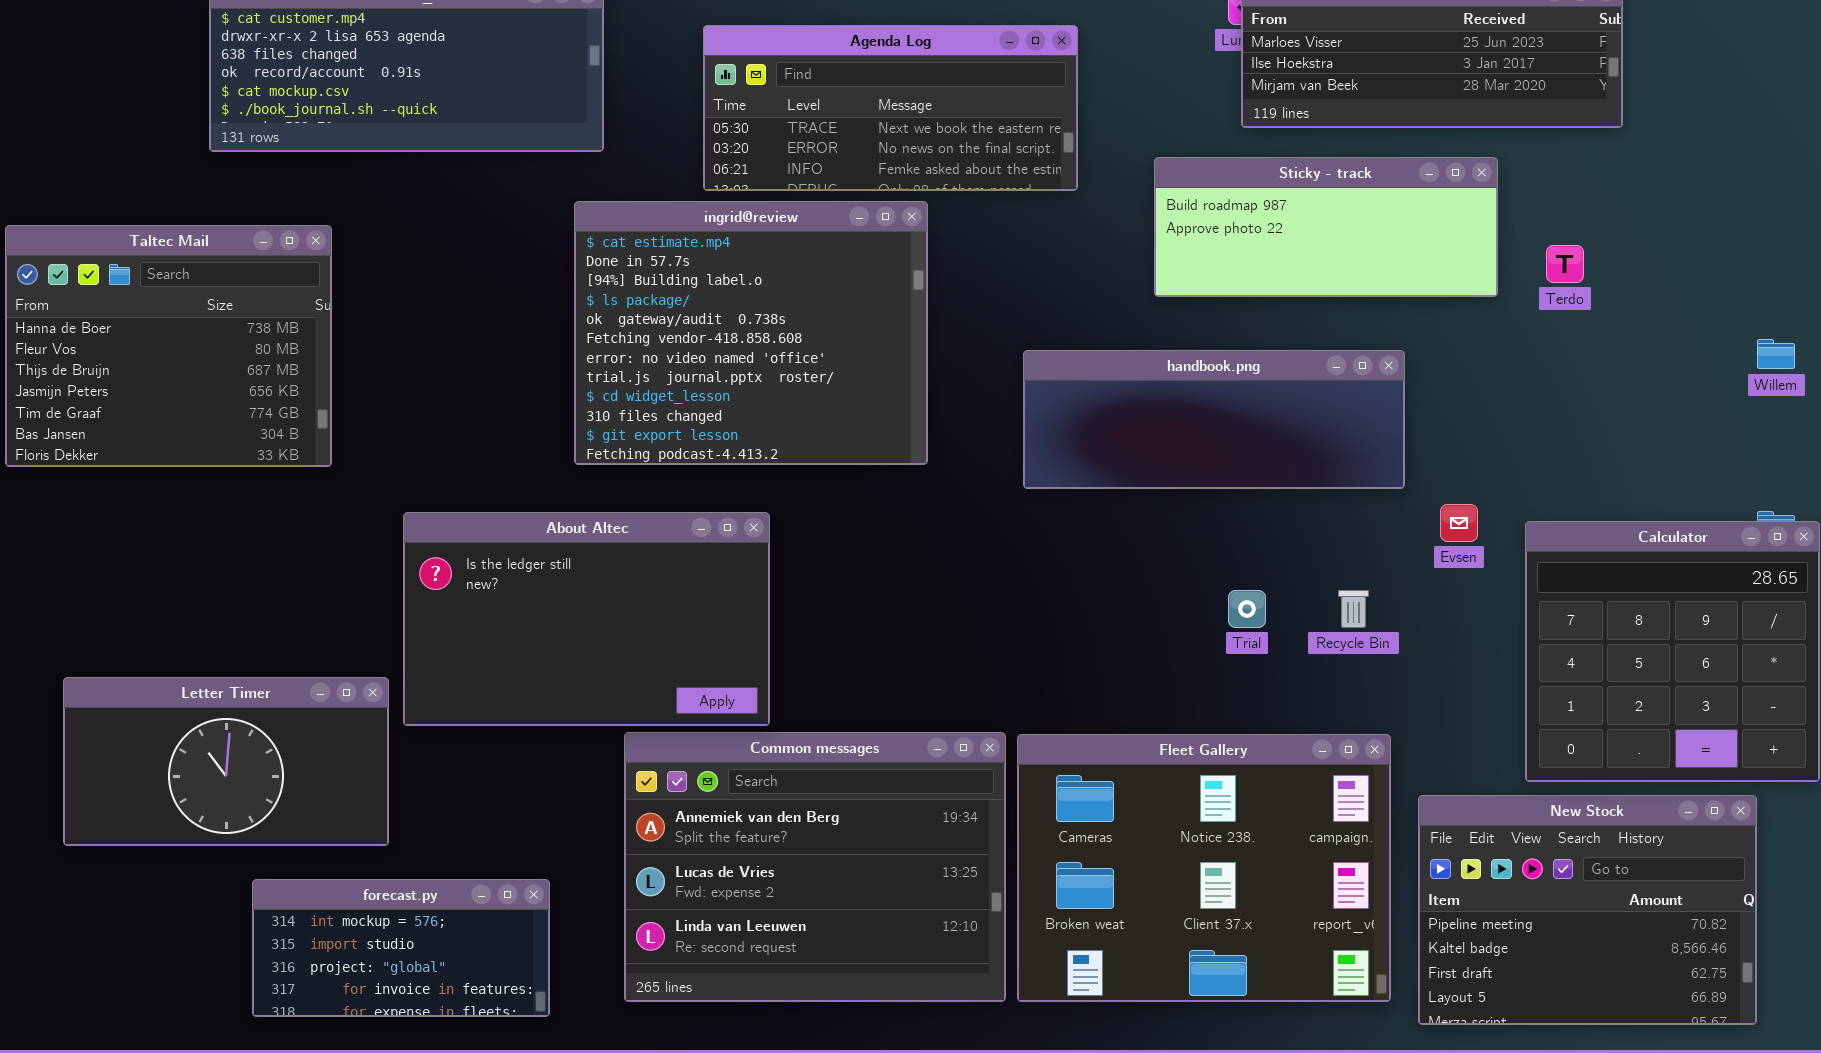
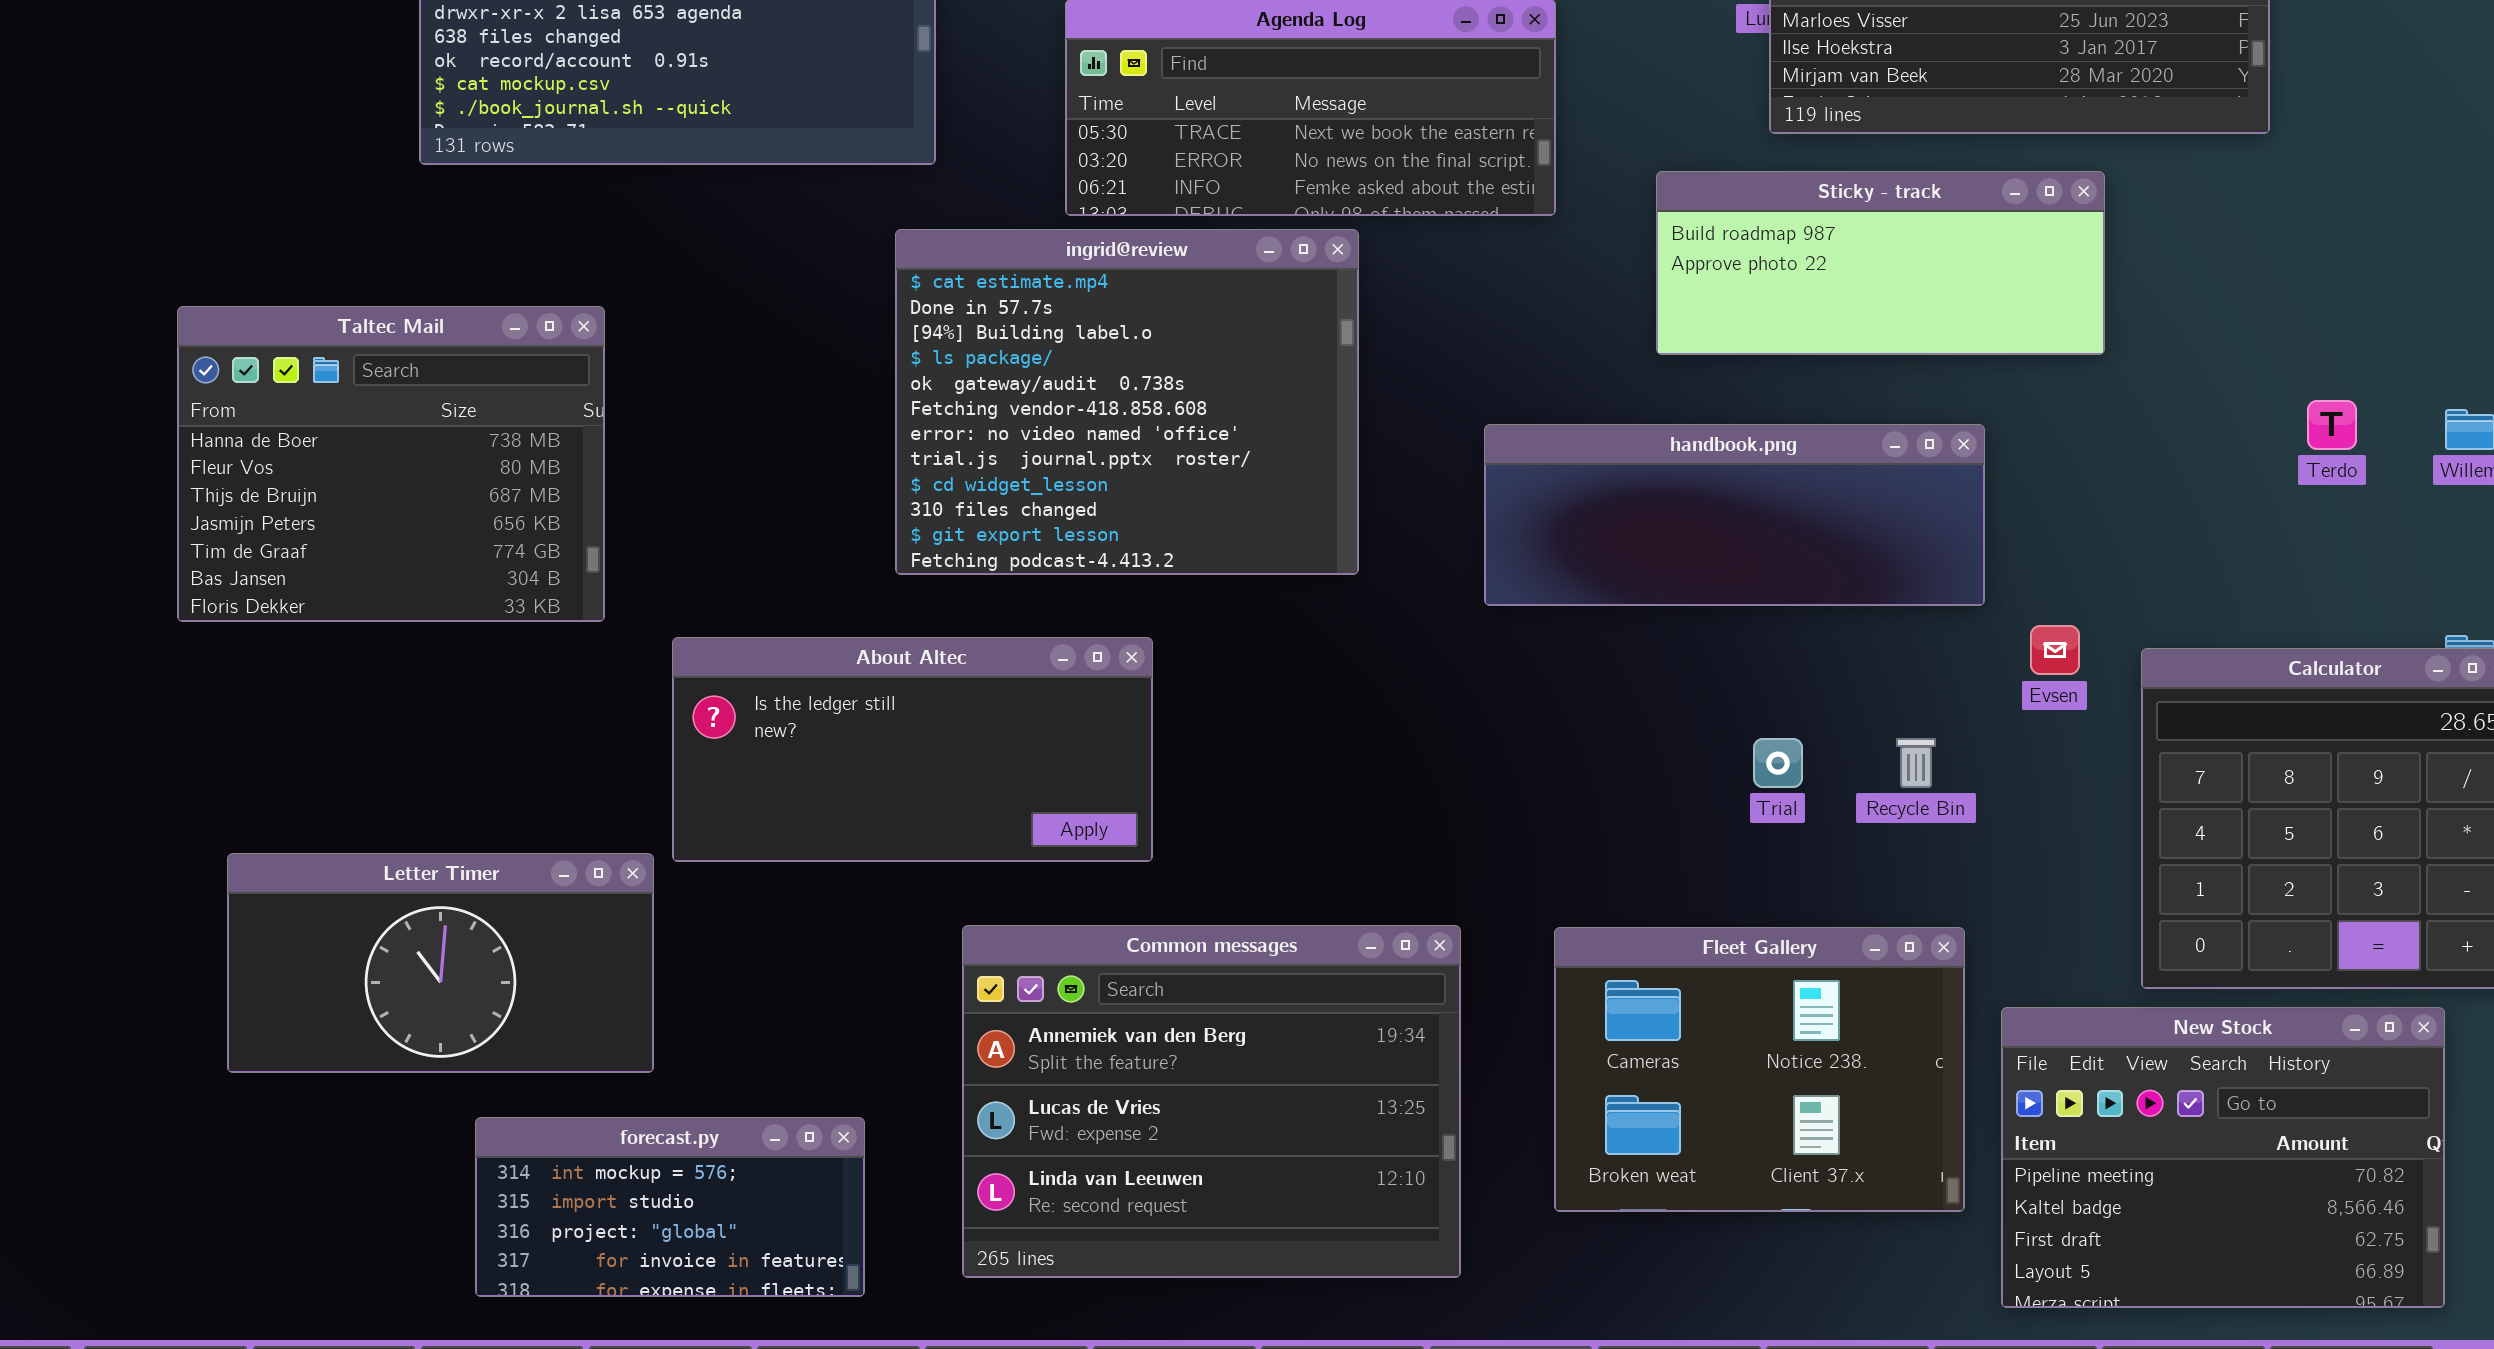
Taltec Mail: [5,225,332,467] -> [177,306,605,622], moved
Terdo: [1546,245,1584,283] -> [2307,400,2357,450], moved
About Altec: [403,512,770,726] -> [672,637,1153,862], resized
Fleet Gallery: [1017,734,1391,1002] -> [1554,927,1965,1212], resized

